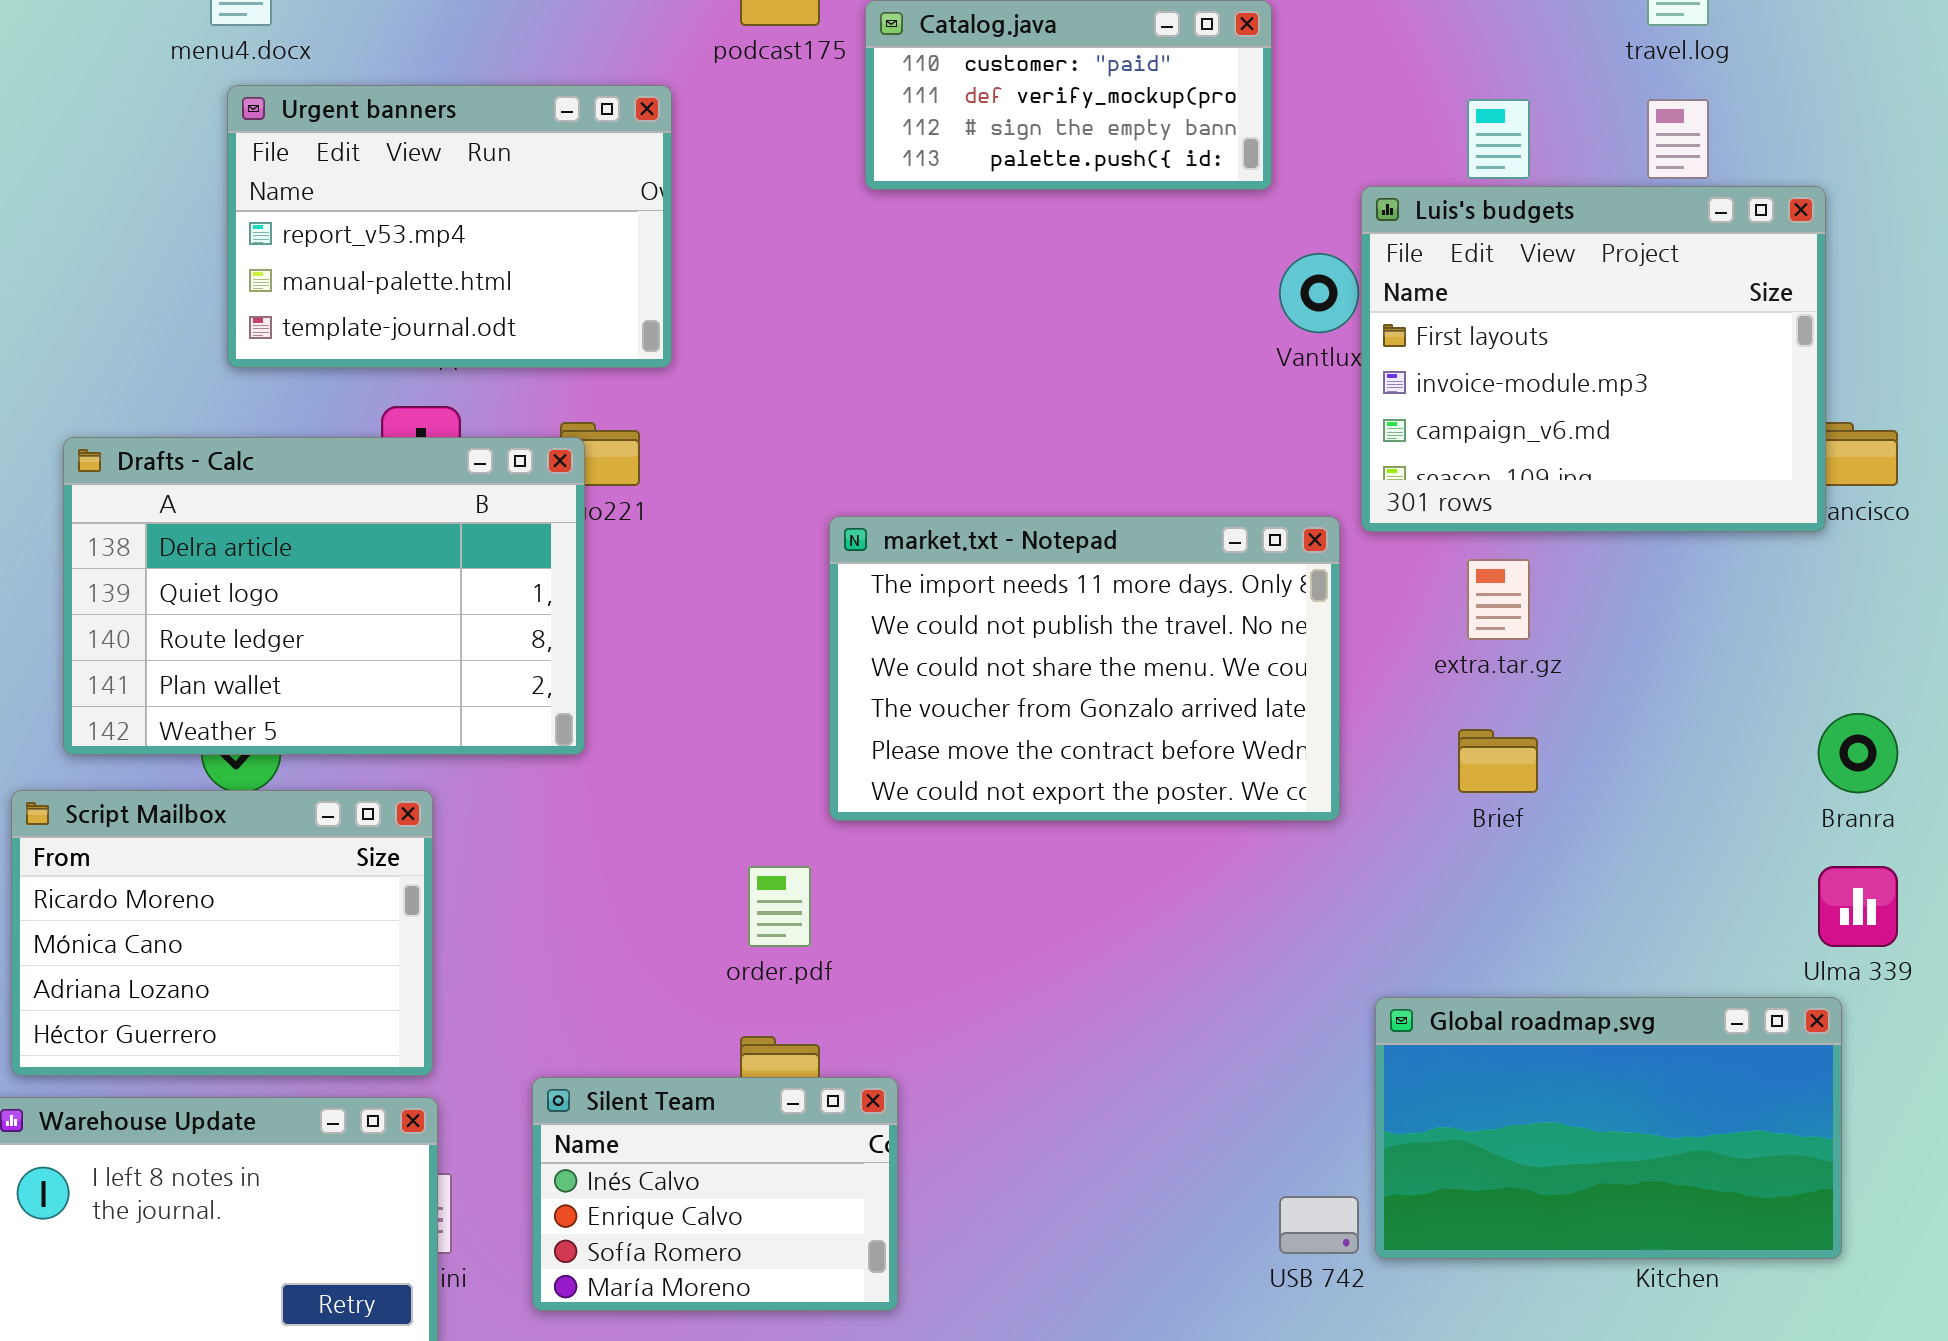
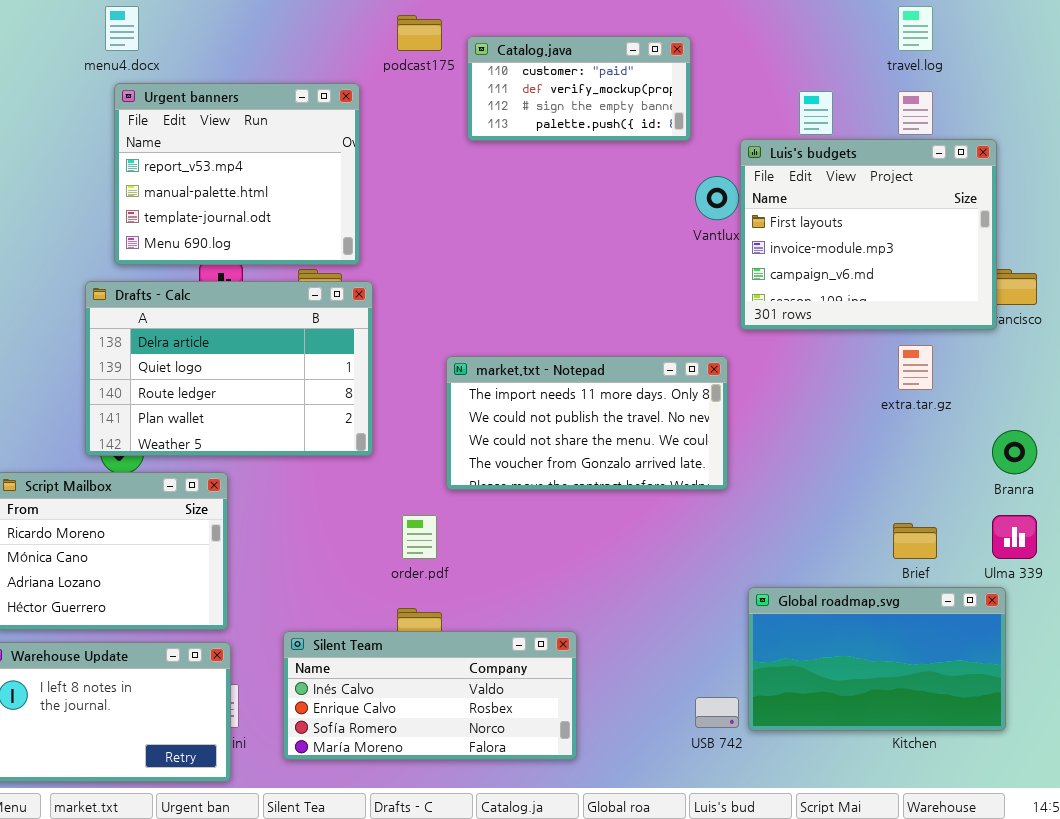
Urgent banners: [227,85,672,368] -> [114,83,360,265], resized
Drafts - Calc: [63,437,585,755] -> [85,281,373,456], moved
market.txt - Notepad: [829,516,1340,821] -> [446,356,728,490], resized
extra.tar.gz: [1467,559,1530,640] -> [898,345,933,390], moved
Brief: [1458,729,1538,793] -> [893,523,937,559], moved
Silent Team: [532,1077,898,1311] -> [283,631,577,760], resized

